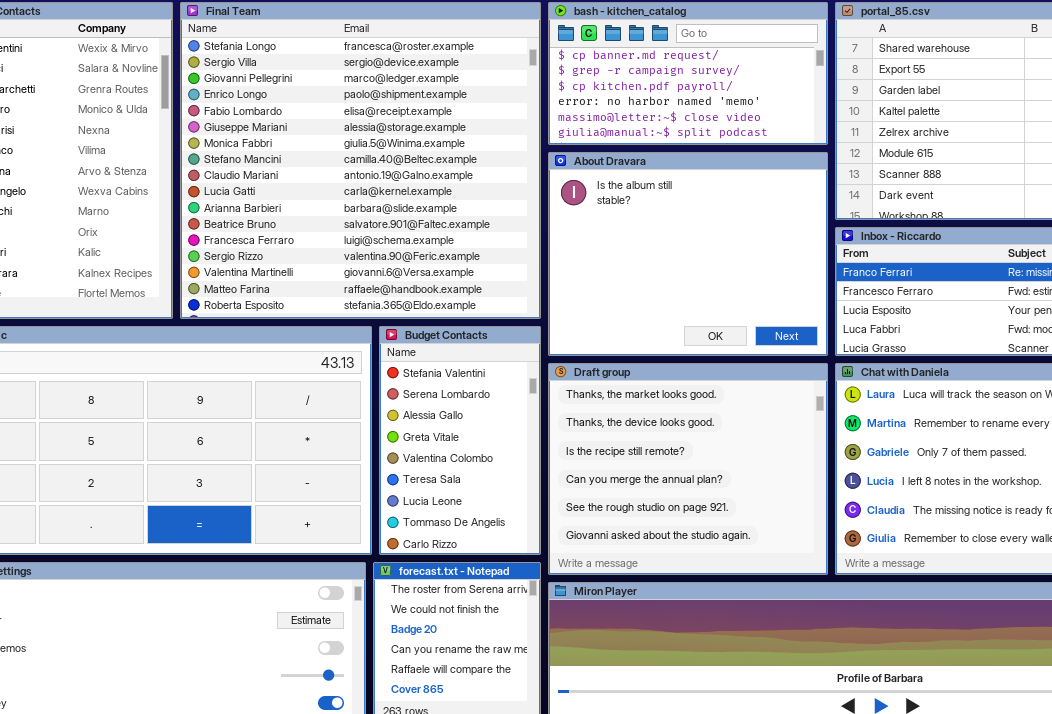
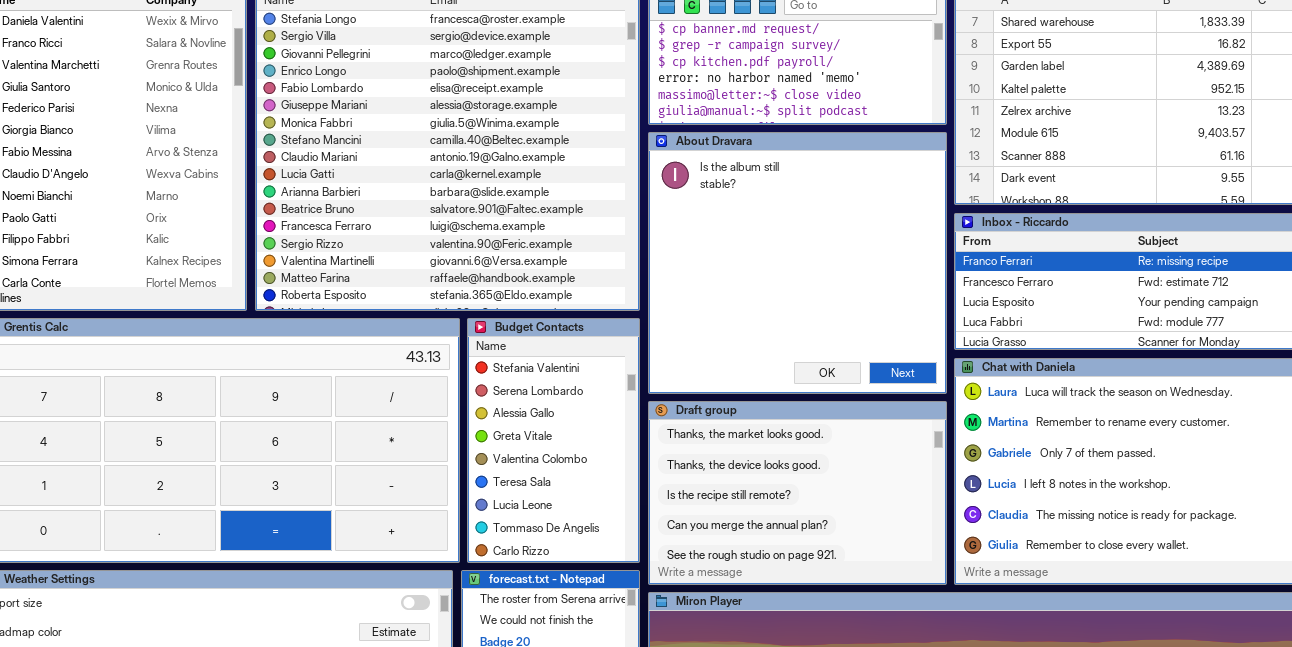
About Dravara: [548,152,828,356] -> [648,132,947,394], resized
Draft group: [548,363,828,575] -> [648,401,947,585], resized

